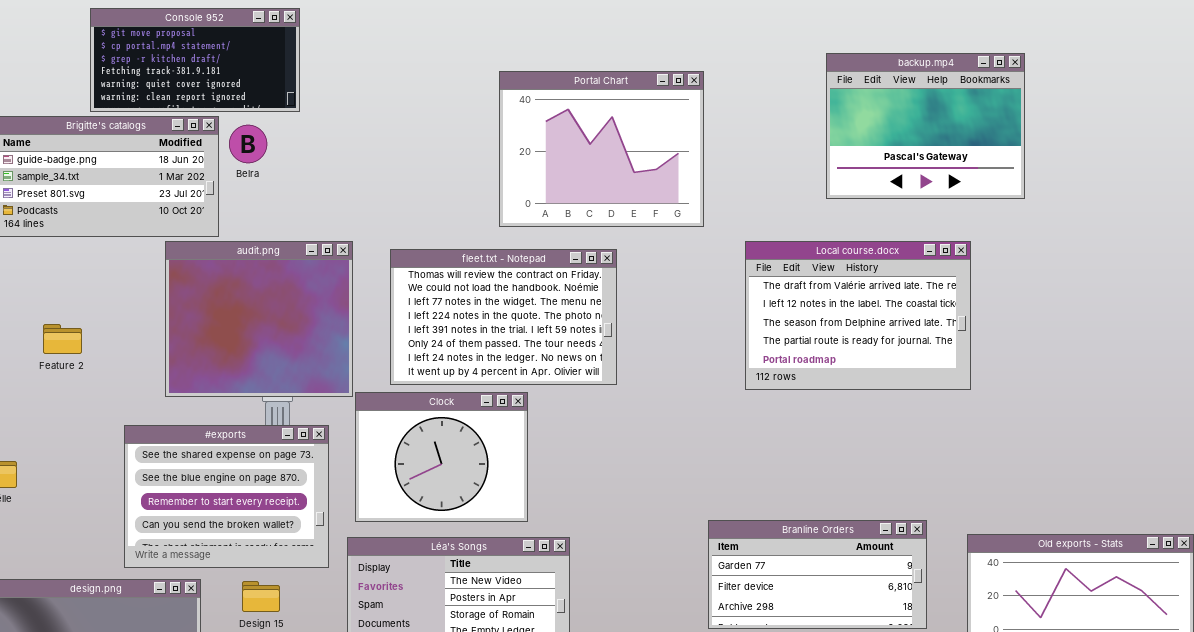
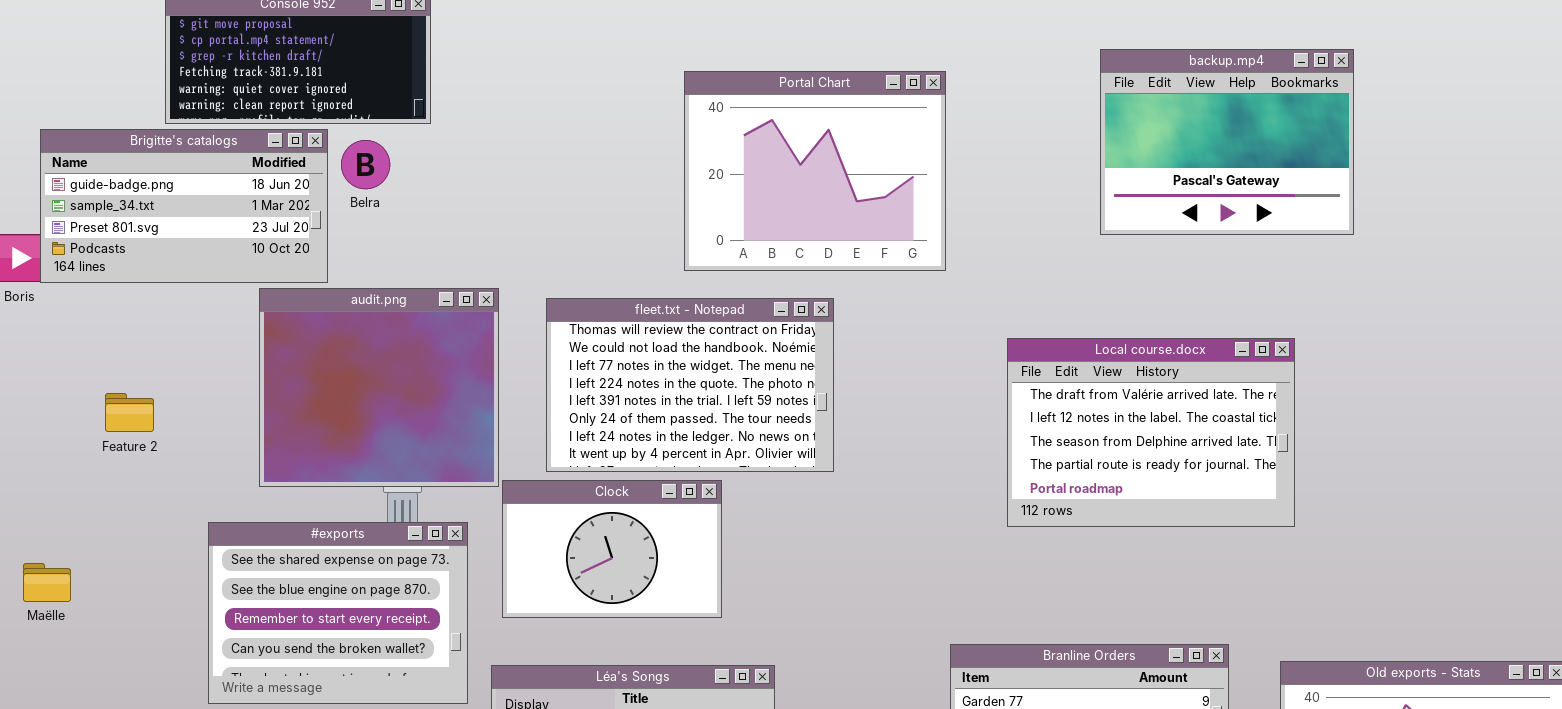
Local course.docx: [745,241,971,390] -> [1007,338,1295,527], moved
Clock: [355,392,528,522] -> [502,480,722,618], resized

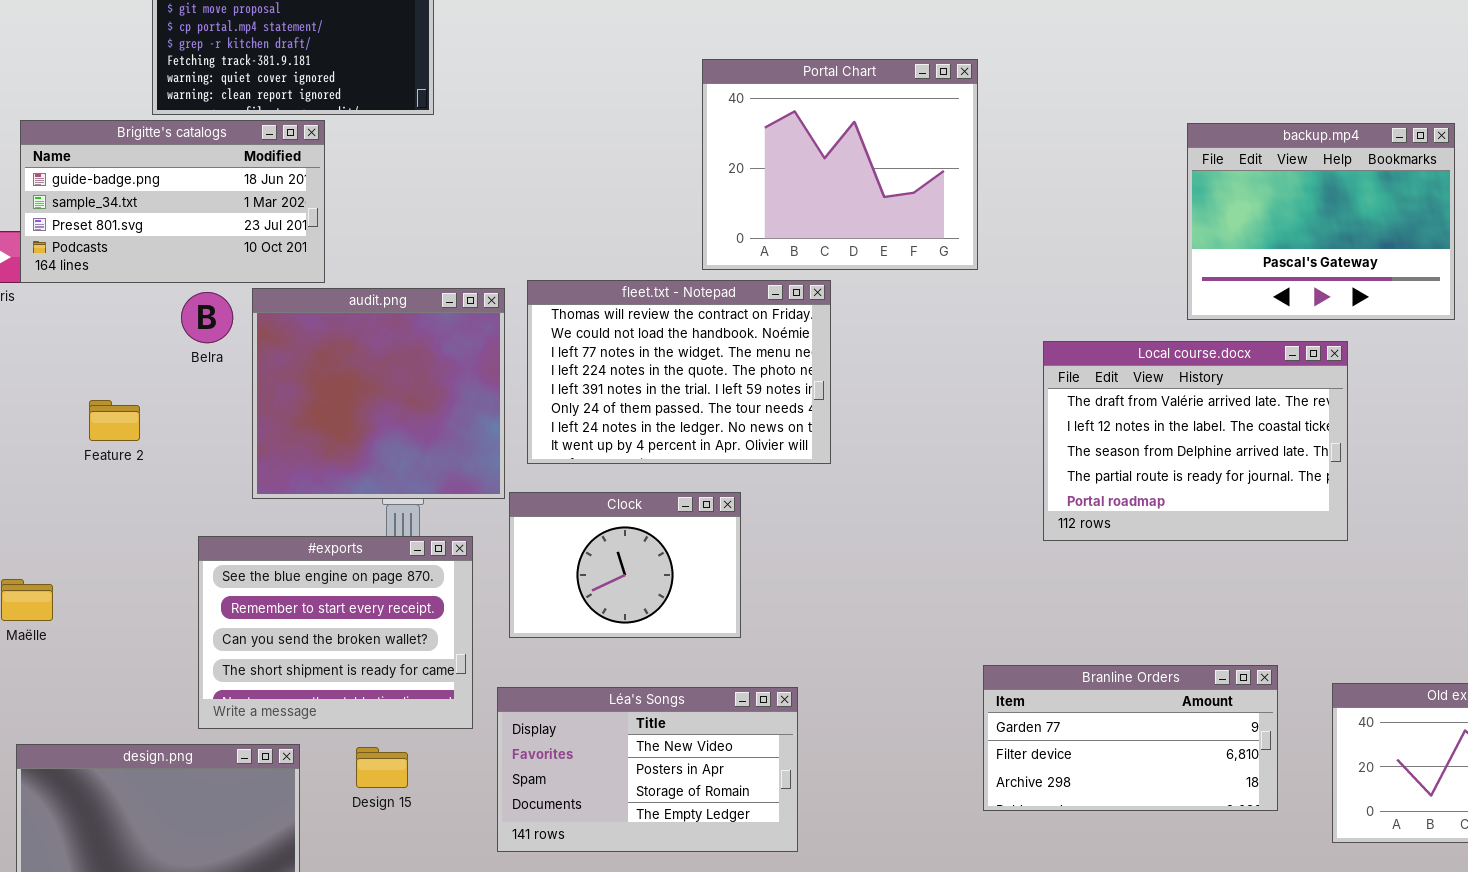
backup.mp4: [1100,49,1354,235] -> [1187,123,1455,320], moved
Belra: [341,140,390,189] -> [181,292,233,343], moved
fleet.txt - Notepad: [546,298,834,472] -> [527,280,831,464], moved
#exports: [208,522,468,704] -> [198,536,473,729], scrolled down 1 row

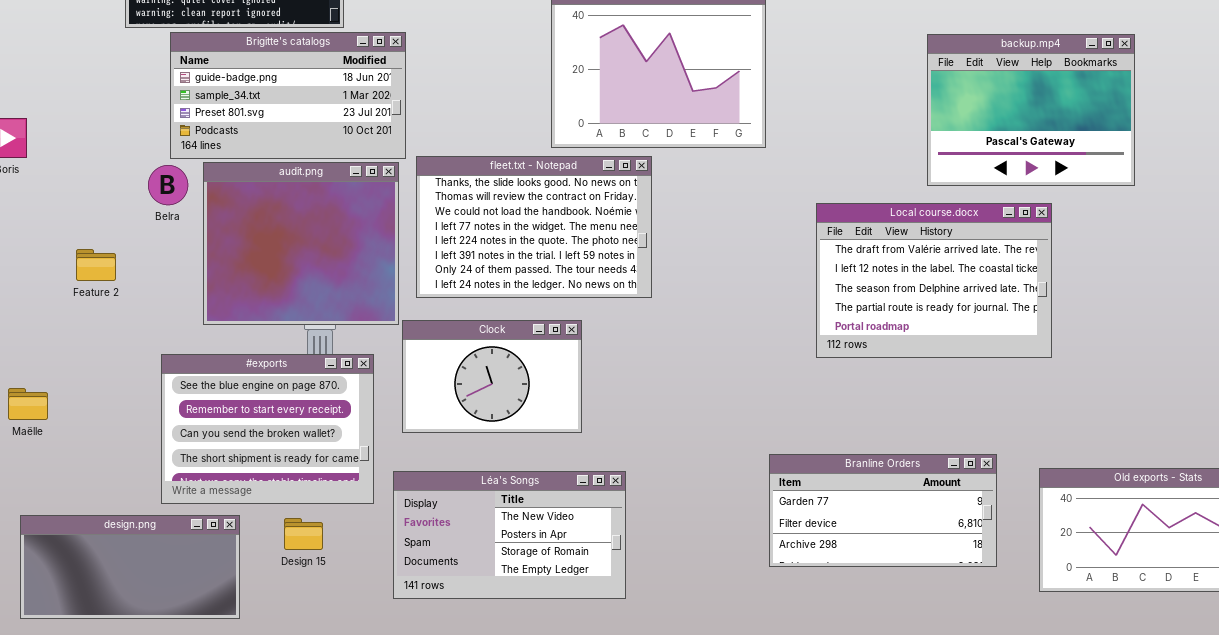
Brigitte's catalogs: [20,120,325,283] -> [170,32,406,159], moved
fleet.txt - Notepad: [527,280,831,464] -> [416,156,652,298], scrolled up 1 row

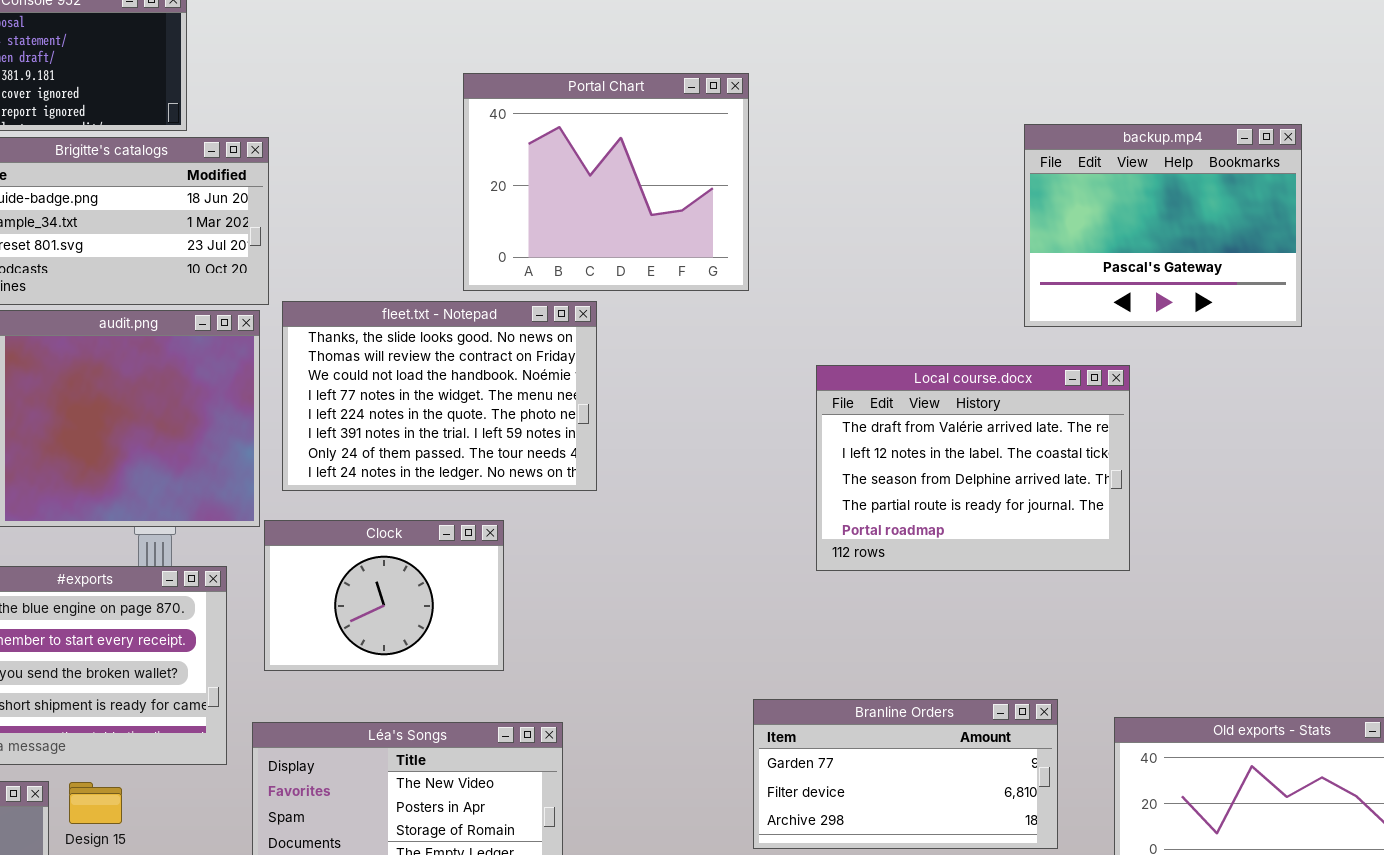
backup.mp4: [927,34,1135,186] -> [1024,124,1302,327], moved
Design 15: [284,518,323,550] -> [69,782,122,824], moved

